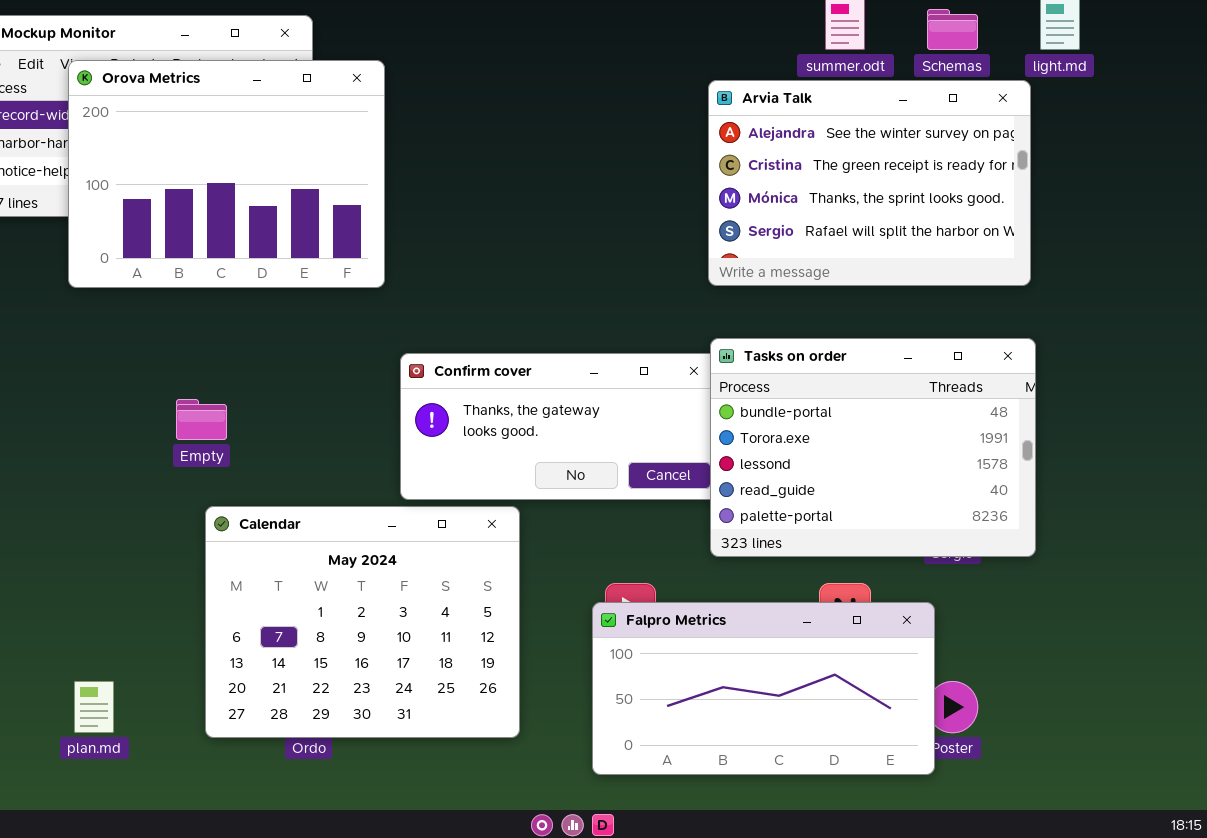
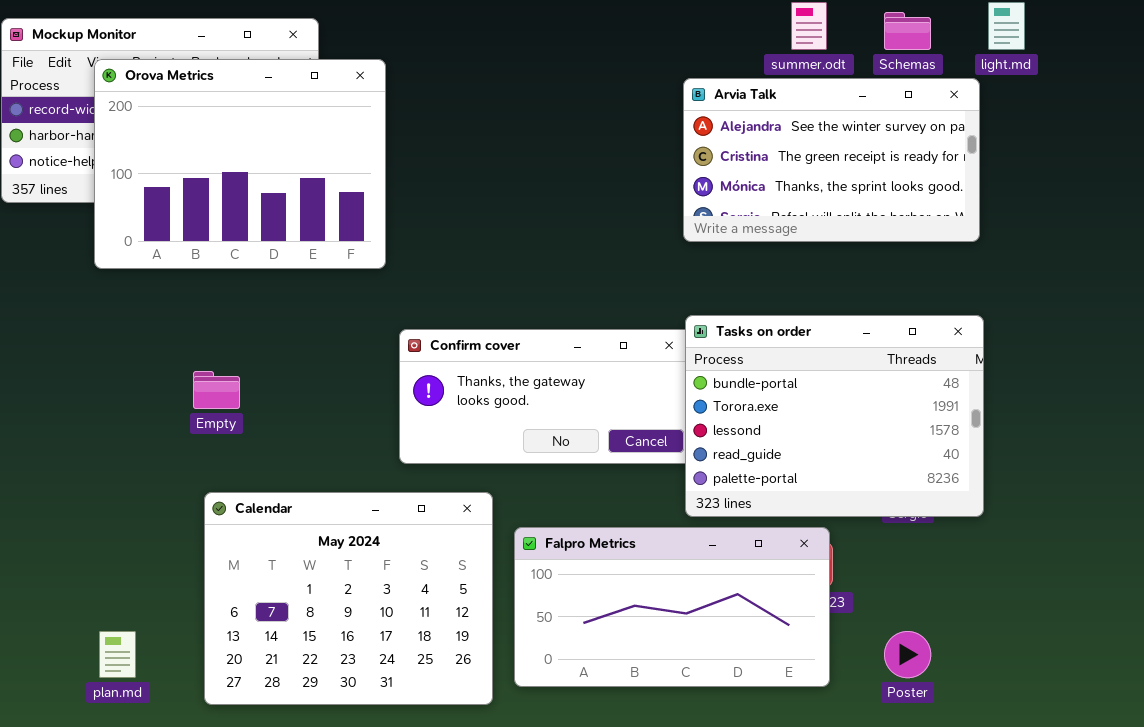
Arvia Talk: [708,80,1031,286] -> [683,78,980,242], resized
Calendar: [205,506,520,738] -> [204,492,493,705], moved
Falpro Metrics: [592,602,935,775] -> [514,527,830,687], moved

